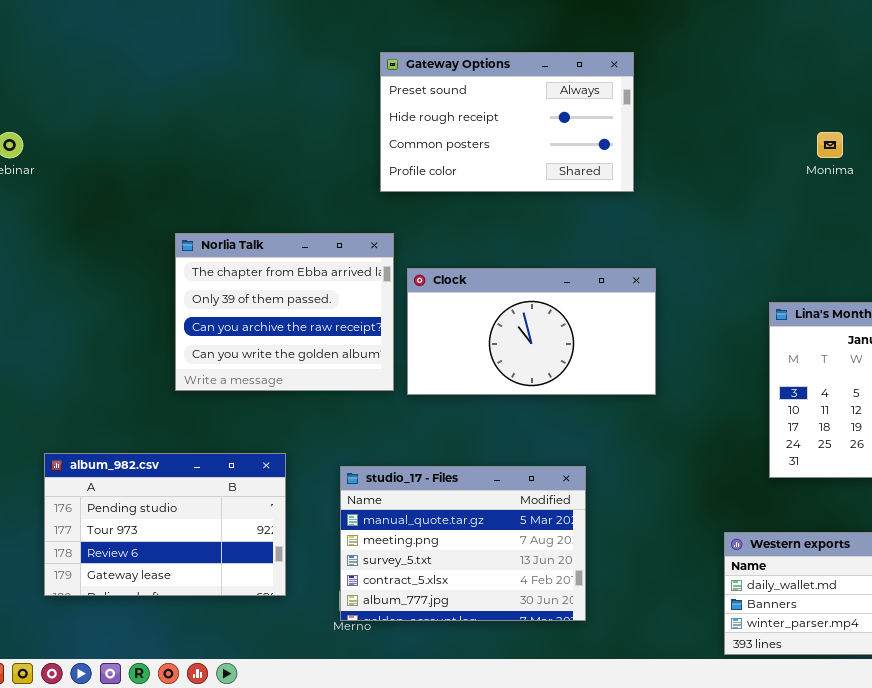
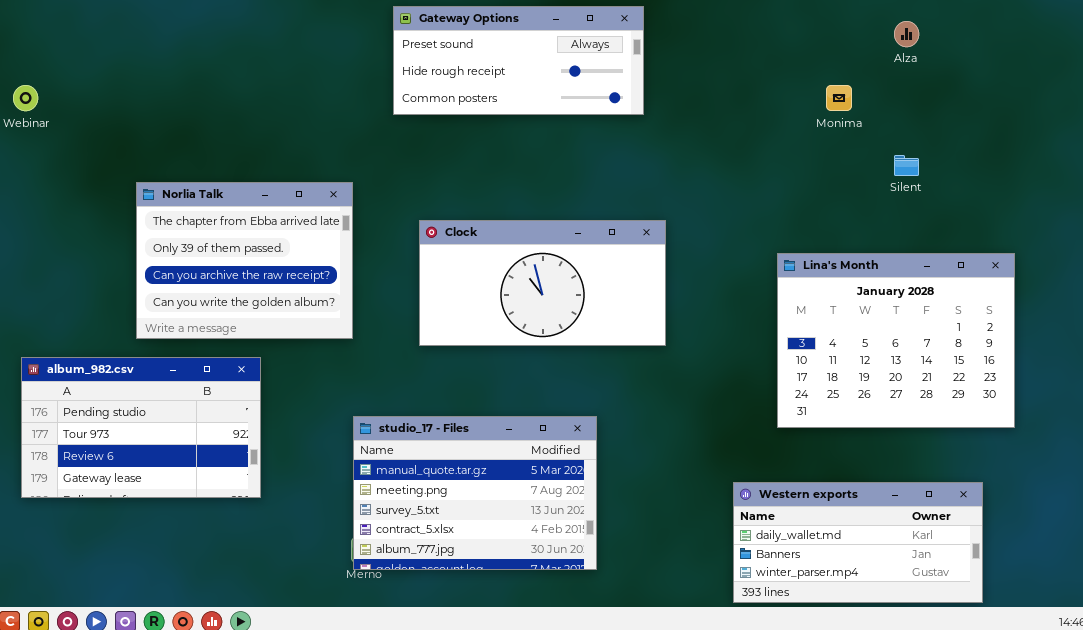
Gateway Options: [380,52,634,192] -> [393,6,644,115], resized
Norlia Talk: [175,233,394,391] -> [136,182,353,339], moved
album_982.csv: [44,453,286,596] -> [21,357,261,498], moved

